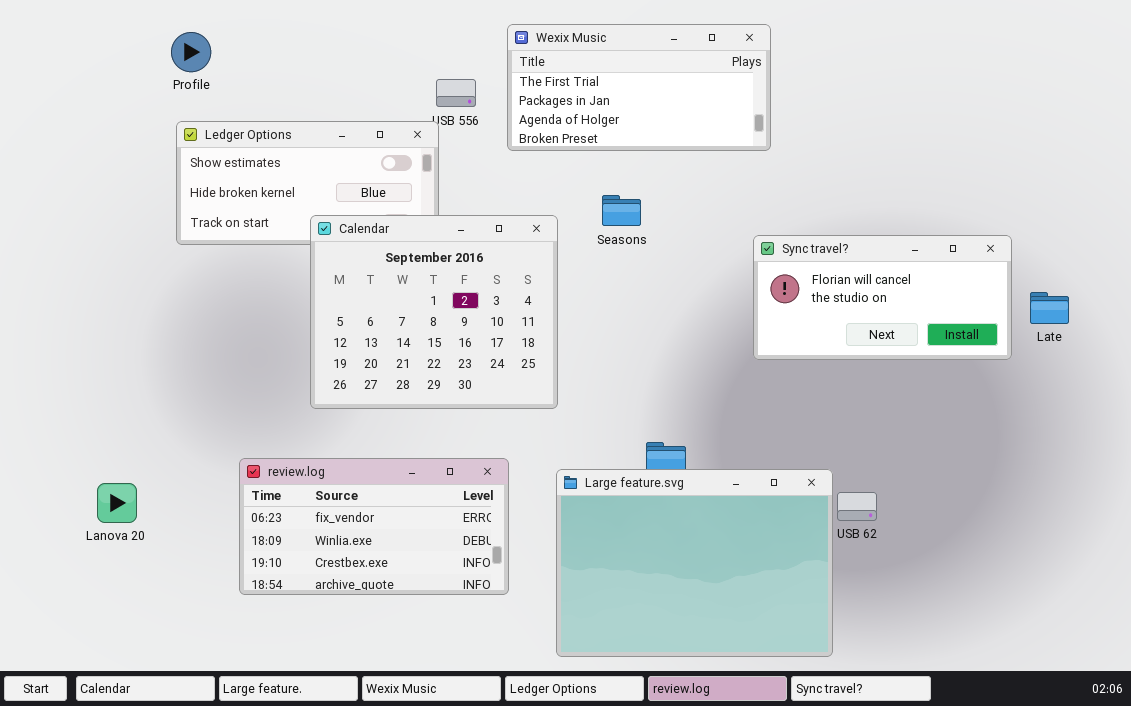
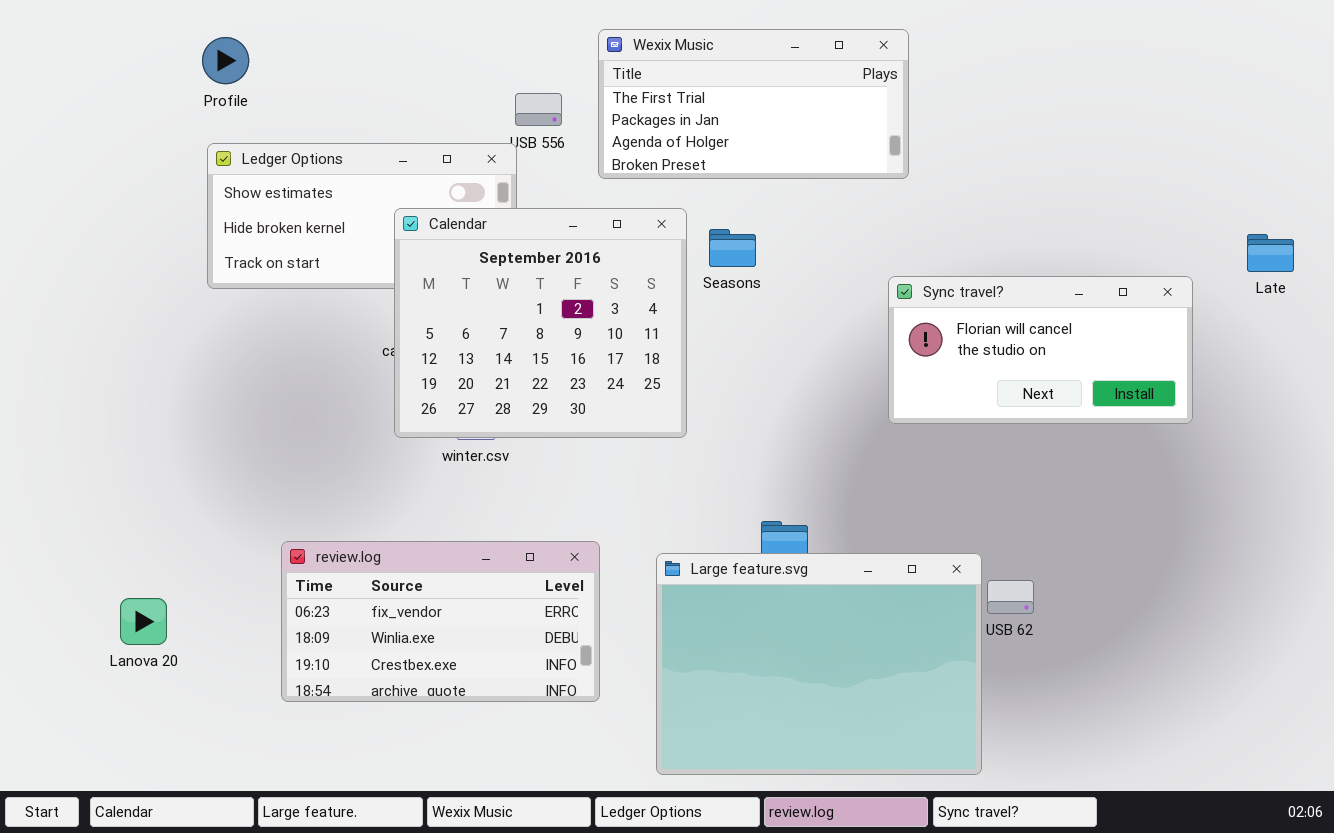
Calendar: [310,215,558,409] -> [394,208,687,438], moved
Late: [1030,292,1069,324] -> [1247,234,1294,272], moved
Lanova 20: [97,483,137,523] -> [120,598,167,645], moved

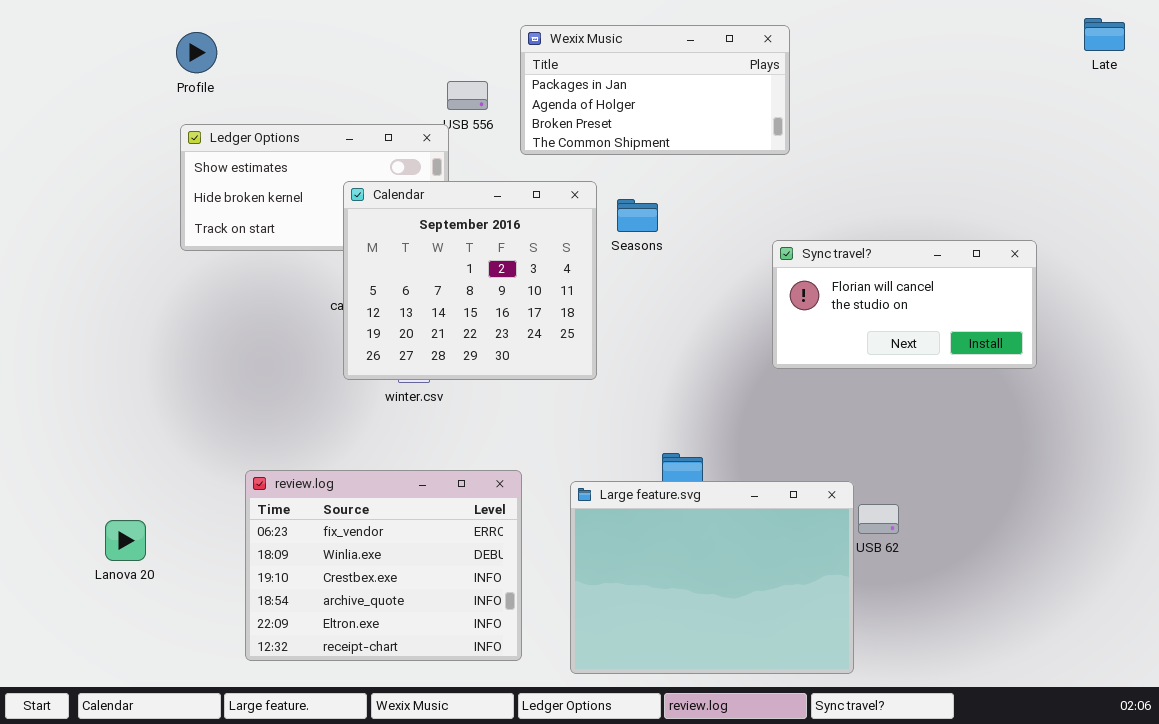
Wexix Music: [598,29,909,179] -> [520,25,790,155], scrolled down 1 row
Late: [1247,234,1294,272] -> [1084,18,1125,51], moved
review.log: [281,541,600,702] -> [245,470,522,661], resized

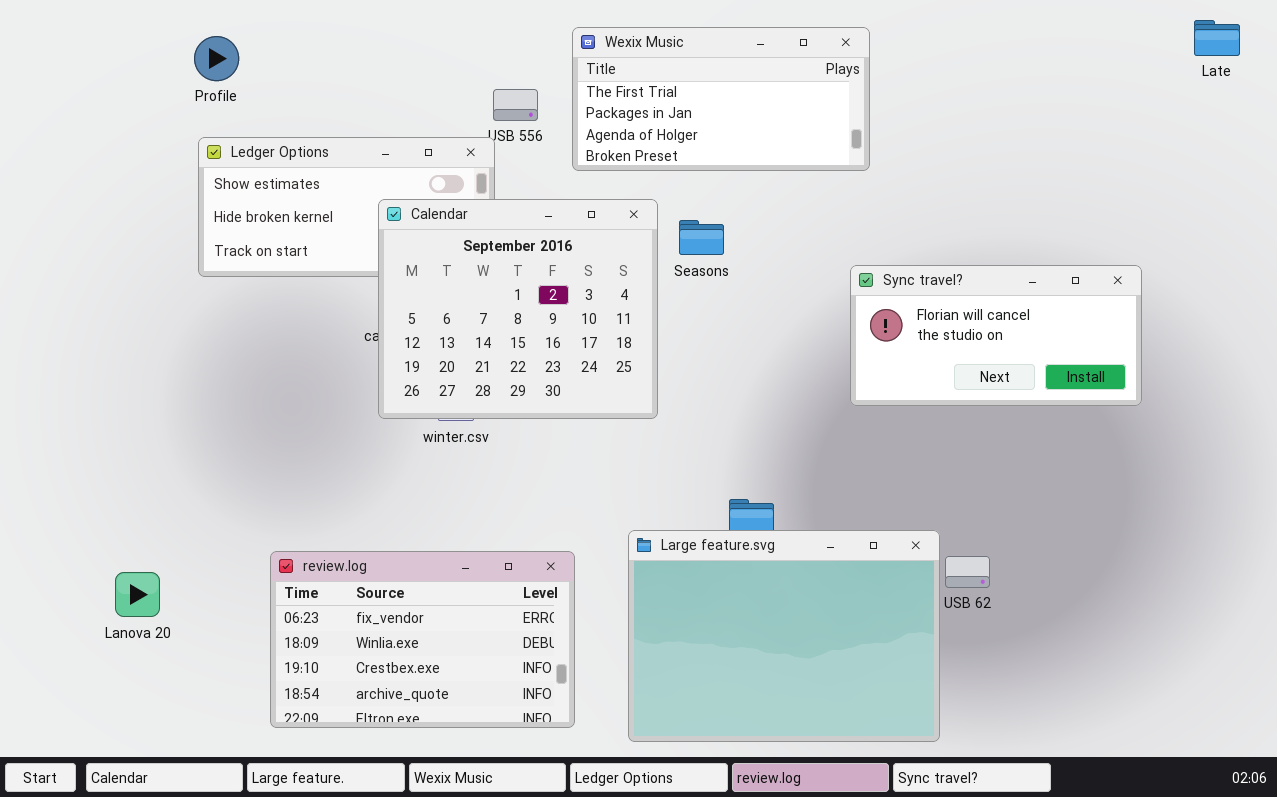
Wexix Music: [520,25,790,155] -> [572,27,870,171], scrolled up 1 row
review.log: [245,470,522,661] -> [270,551,575,728], resized

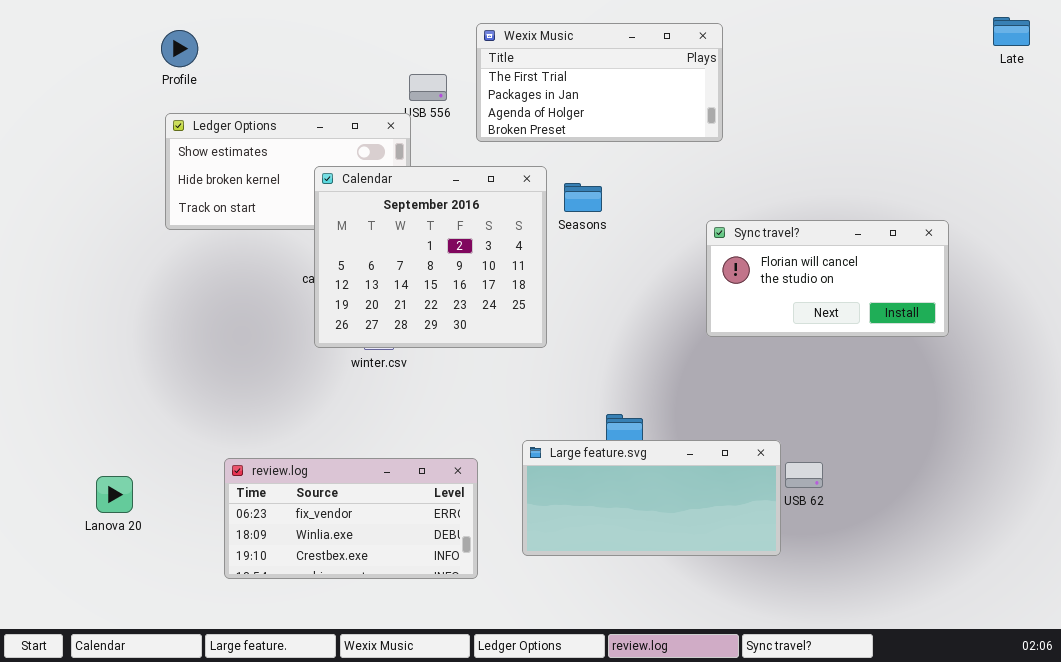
Large feature.svg: [628,530,940,742] -> [522,440,781,556], resized
review.log: [270,551,575,728] -> [224,458,478,579], resized

